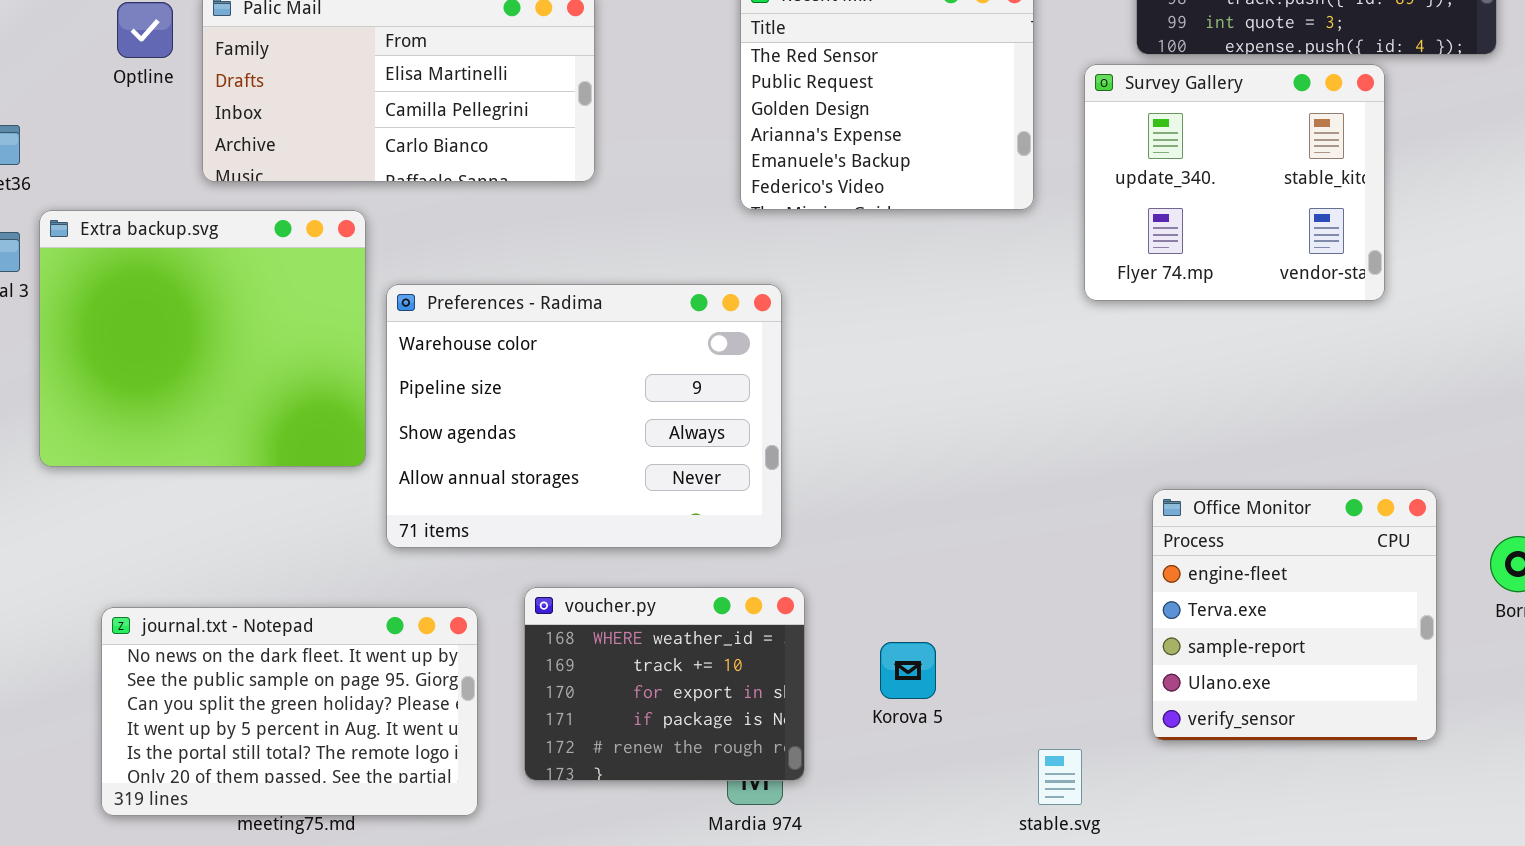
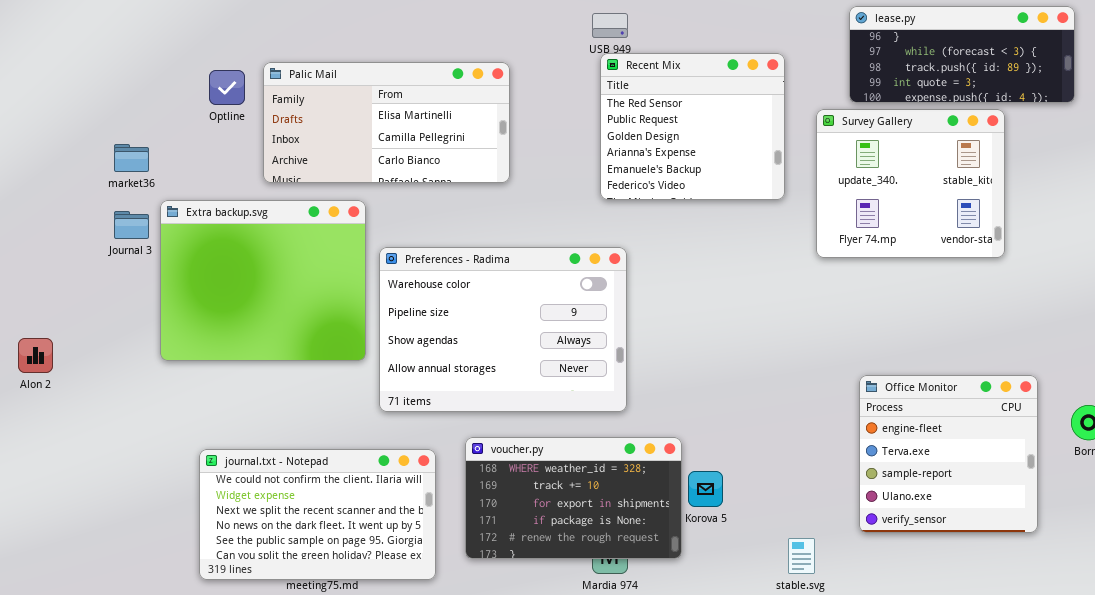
voucher.py: [524,587,805,781] -> [465,437,682,559], resized
journal.txt - Notepad: [101,607,478,816] -> [199,449,436,580], scrolled up 3 rows

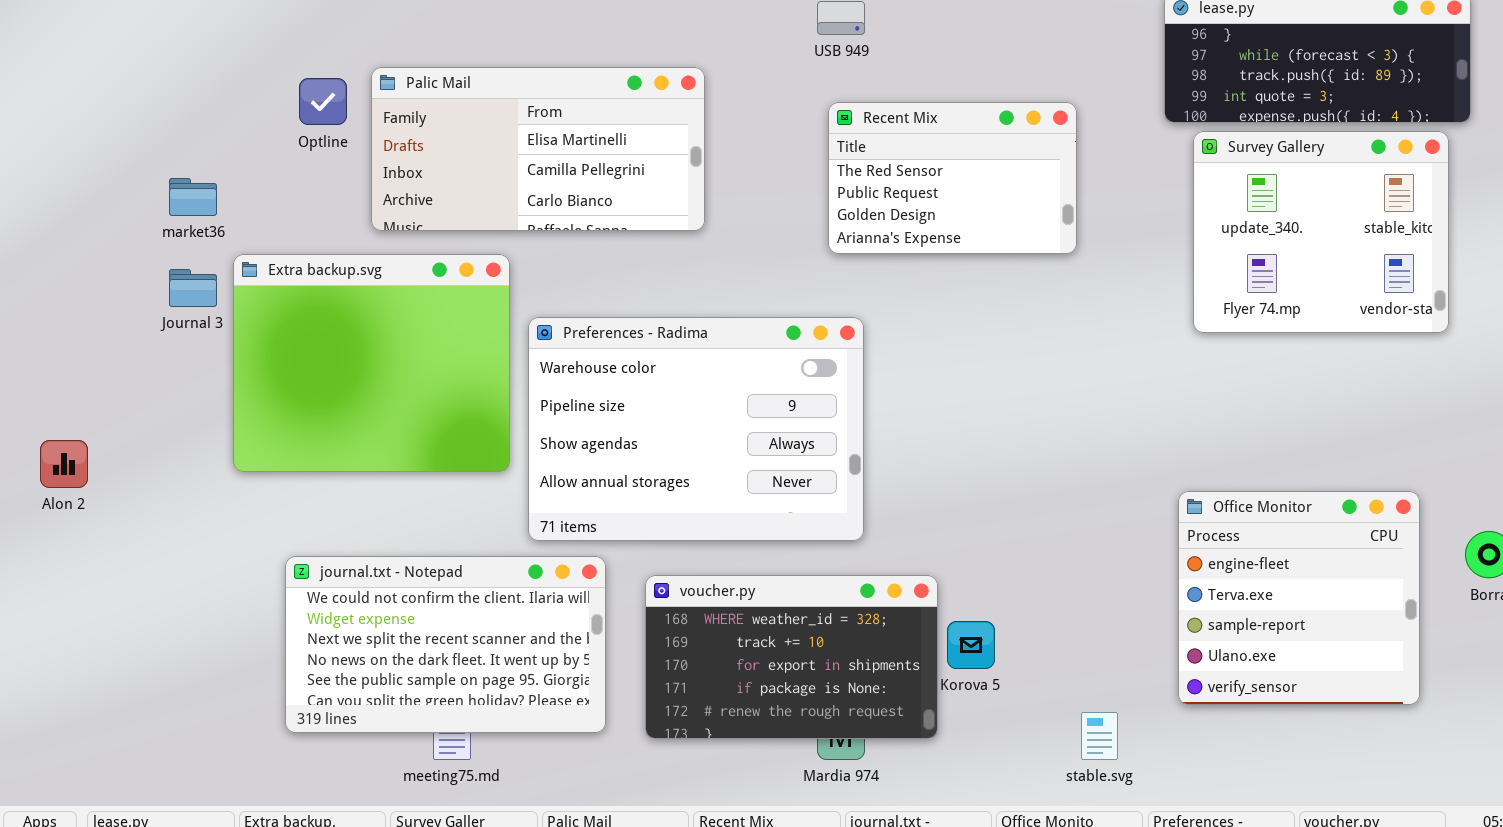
Recent Mix: [600,53,785,200] -> [828,102,1077,254], resized
Survey Gallery: [816,109,1005,258] -> [1193,131,1449,333], moved
journal.txt - Notepad: [199,449,436,580] -> [285,556,606,733], moved

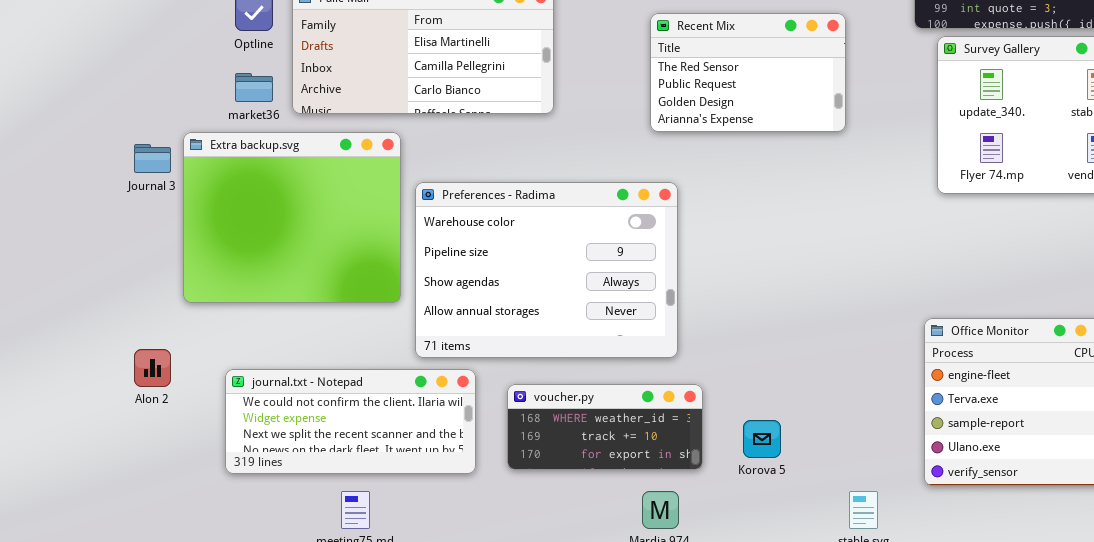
market36: [169,178,217,216] -> [235,73,273,102], moved
Alon 2: [40,440,88,488] -> [134,349,171,387], moved
journal.txt - Notepad: [285,556,606,733] -> [225,369,476,474], resized
voucher.py: [645,575,938,739] -> [507,384,703,470], resized

